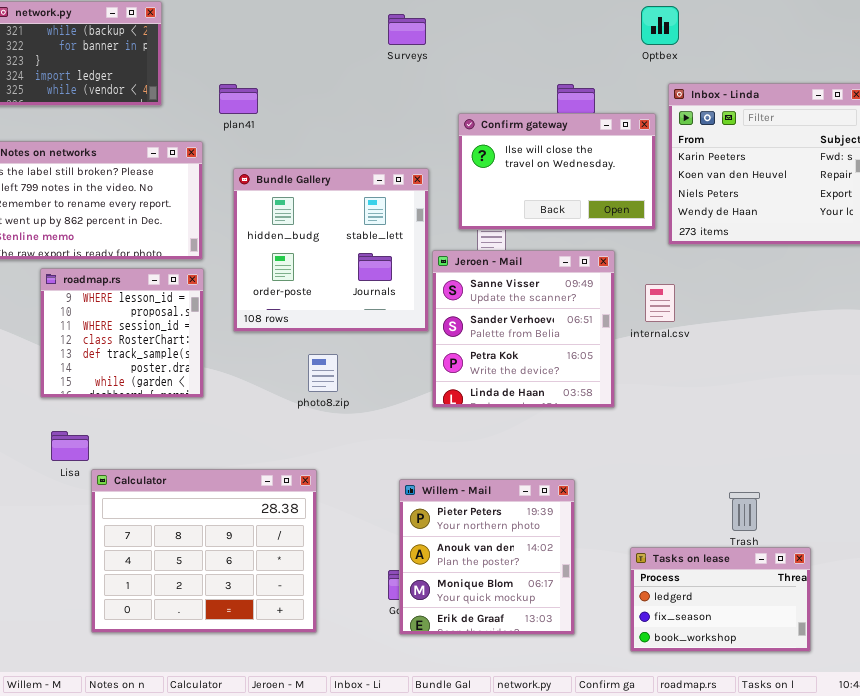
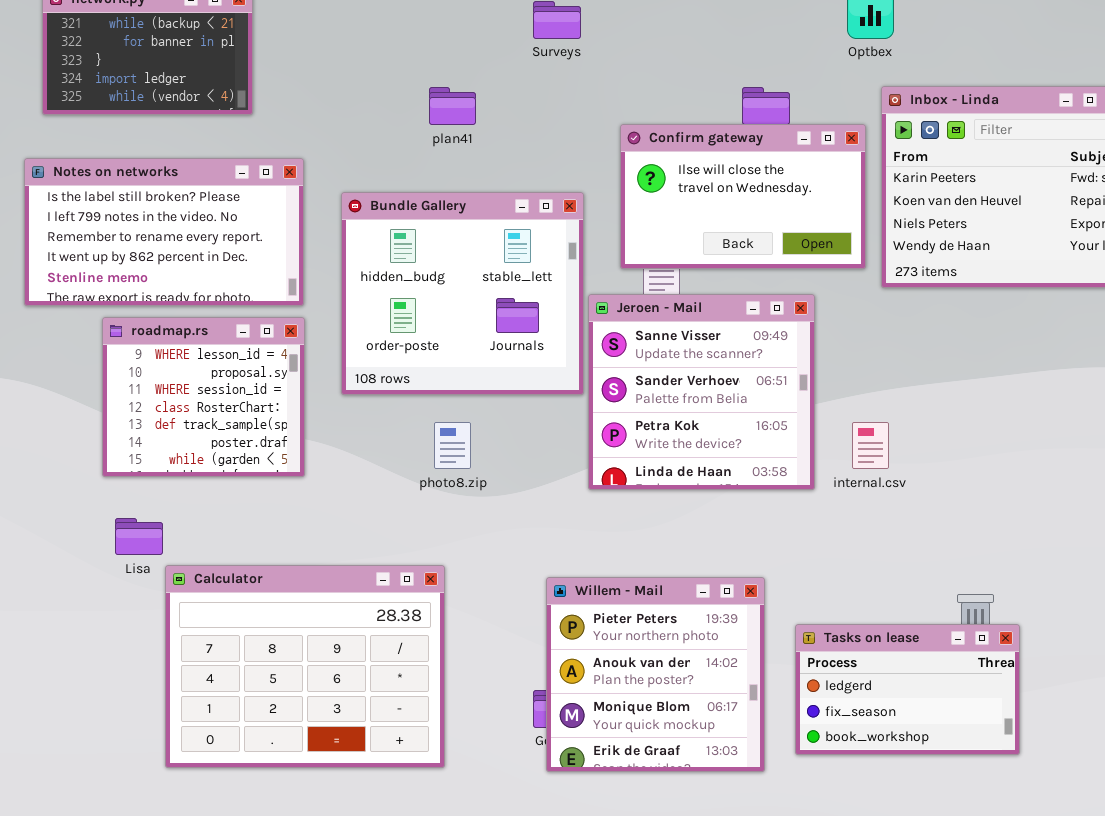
plan41: [219,84,258,114] -> [429,87,476,125], moved
internal.csv: [645,284,675,322] -> [852,422,889,469], moved
Tasks on lease: [630,547,811,652] -> [795,624,1020,755], moved

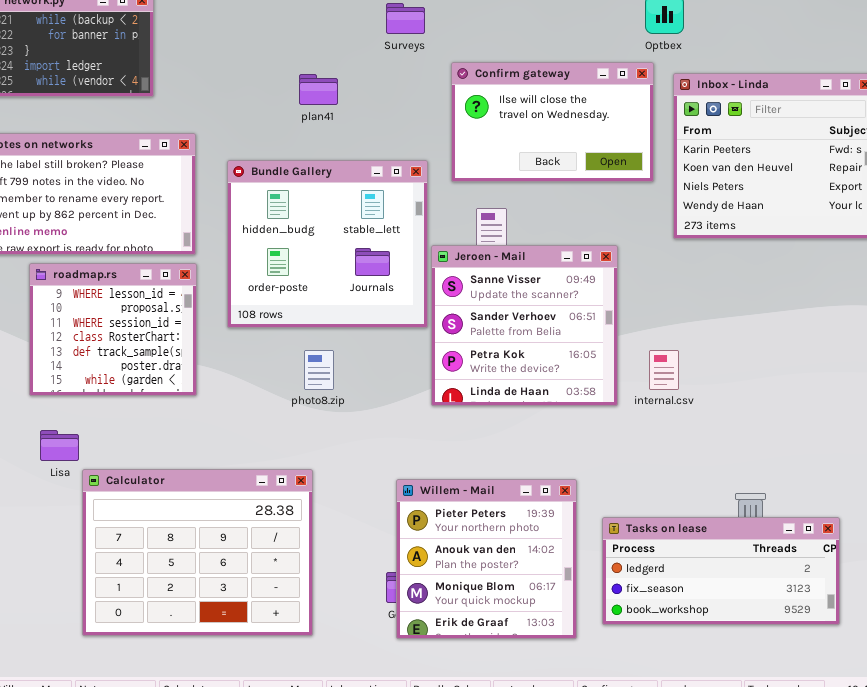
Confirm gateway: [620,124,866,269] -> [451,62,654,182], moved
Tasks on lease: [795,624,1020,755] -> [602,517,840,625], resized

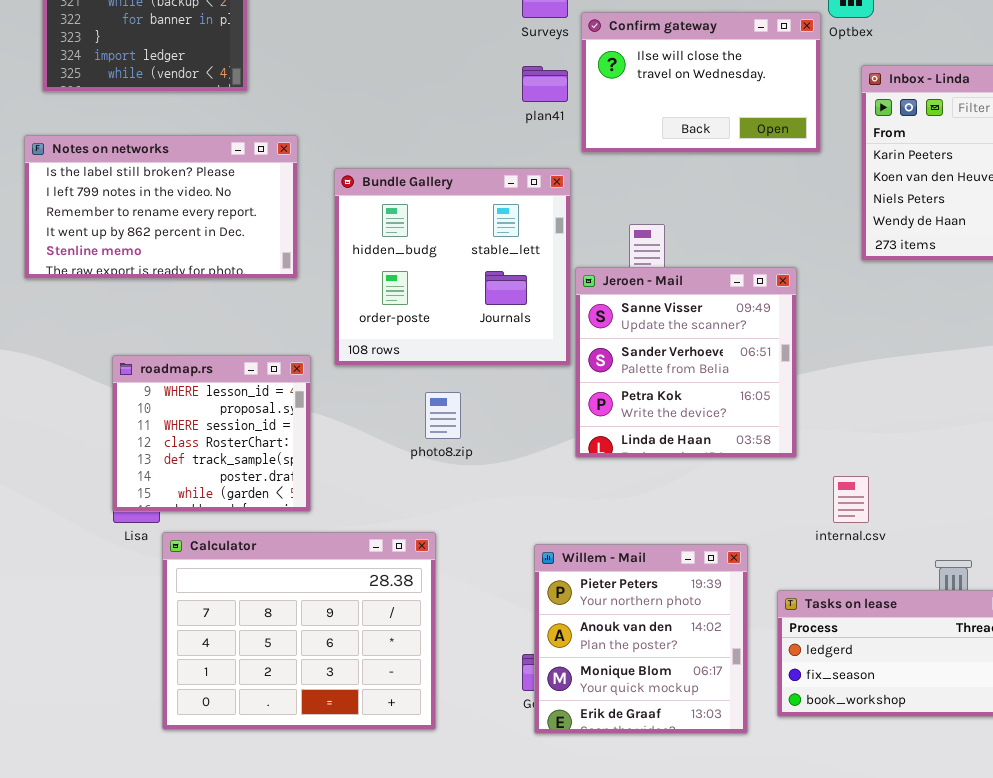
Confirm gateway: [451,62,654,182] -> [581,12,821,153], moved
plan41: [299,74,338,105] -> [522,66,568,102], moved
roadmap.rs: [29,263,197,396] -> [112,355,311,512], moved
internal.csv: [649,350,679,390] -> [833,476,869,523], moved

